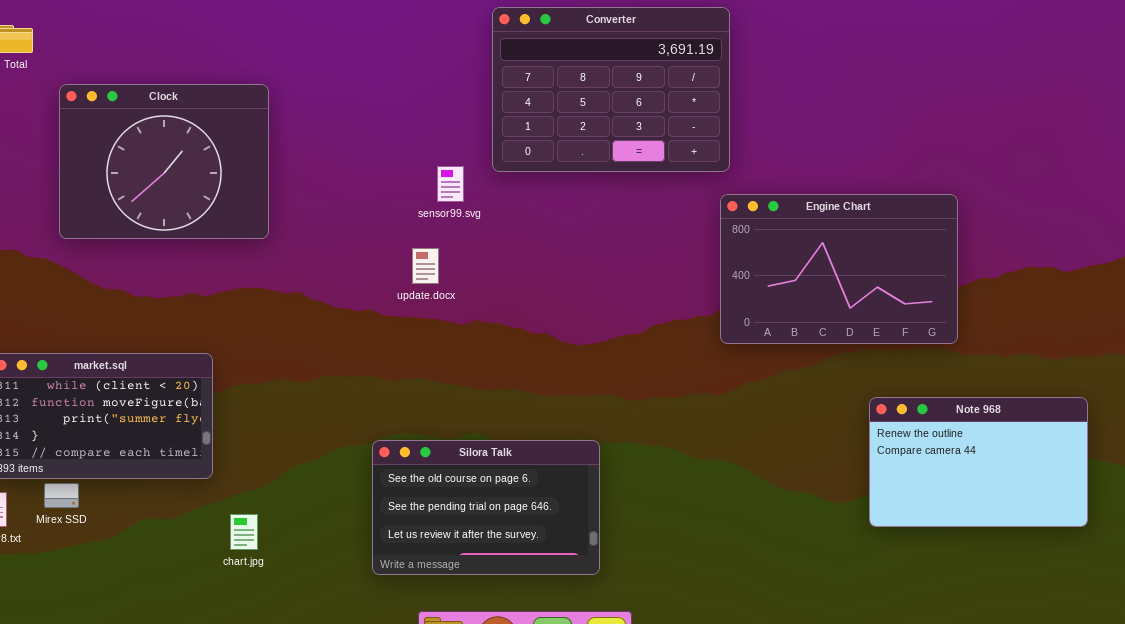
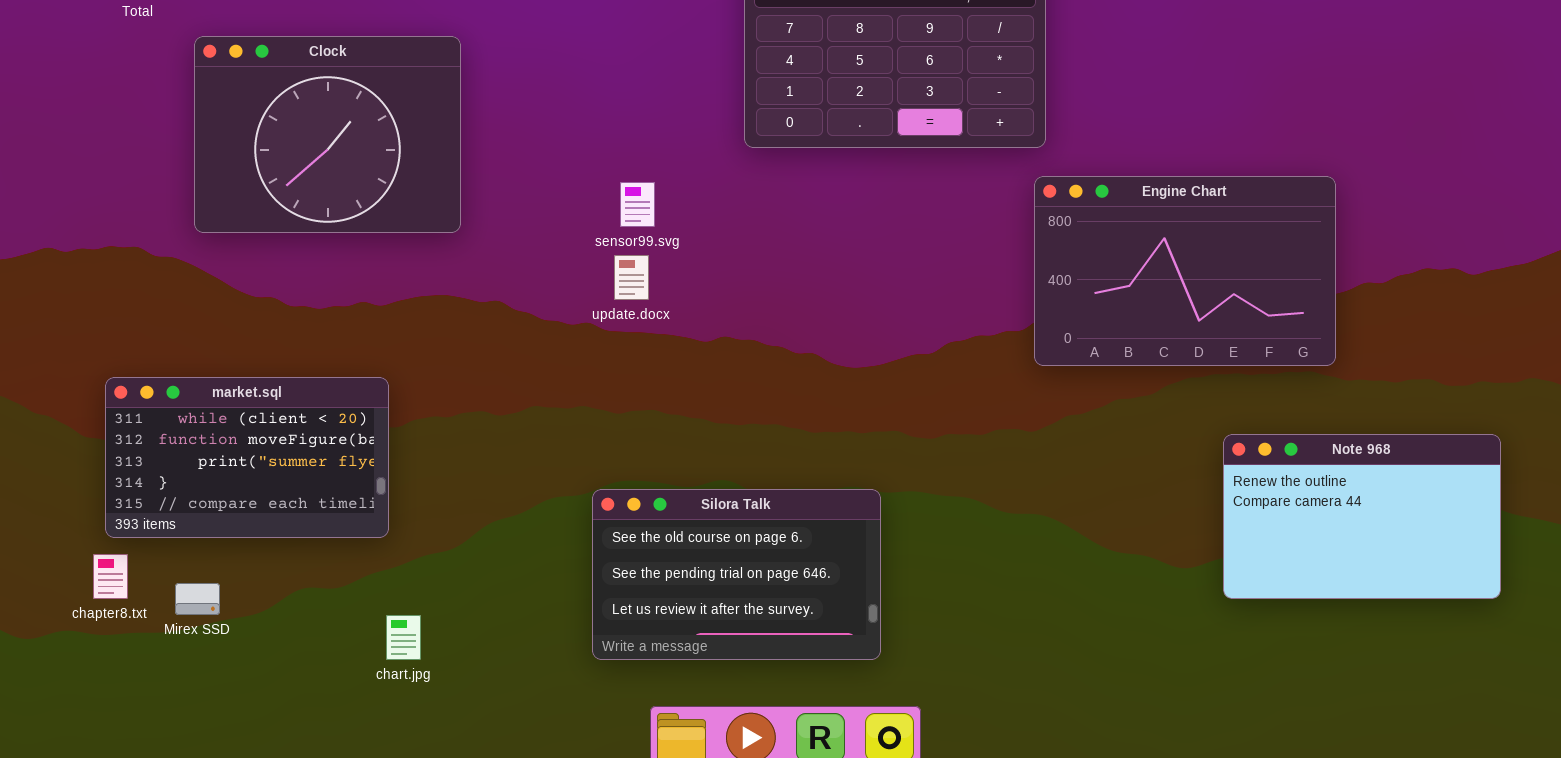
sensor99.svg: [437,166,464,202] -> [620,182,655,227], moved
update.docx: [412,248,439,284] -> [614,255,649,300], moved
Mirex SSD: [44,483,79,508] -> [175,583,220,615], moved
chart.jpg: [230,514,258,550] -> [386,615,421,660], moved

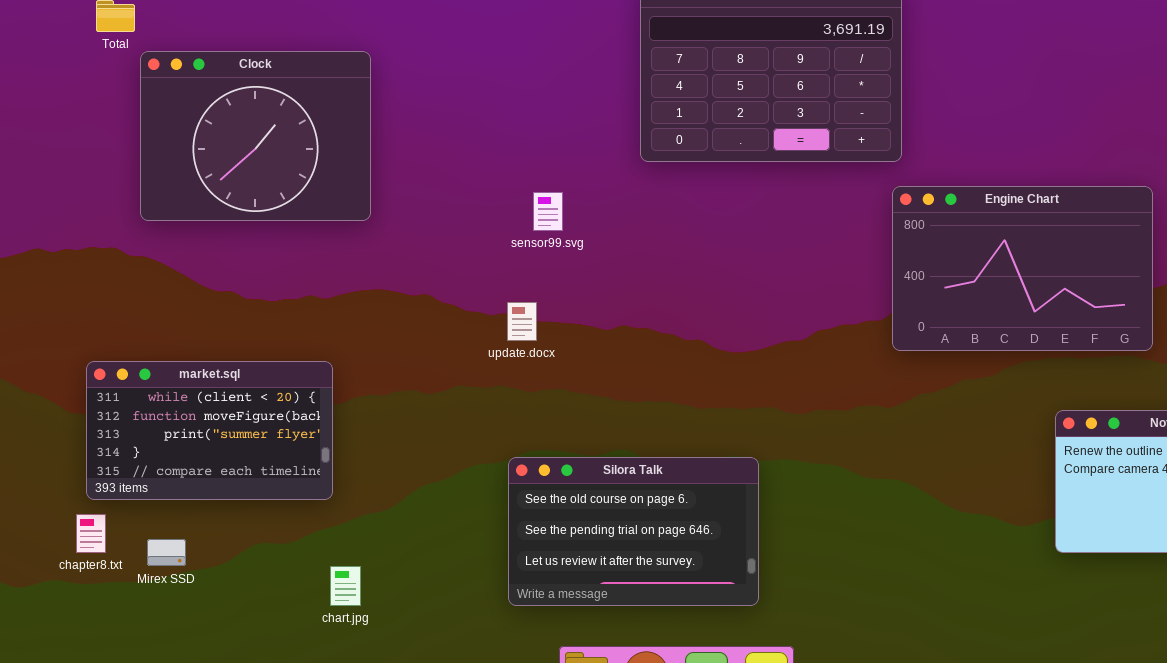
Clock: [194,36,461,233] -> [140,51,371,221], moved
update.docx: [614,255,649,300] -> [507,302,537,341], moved

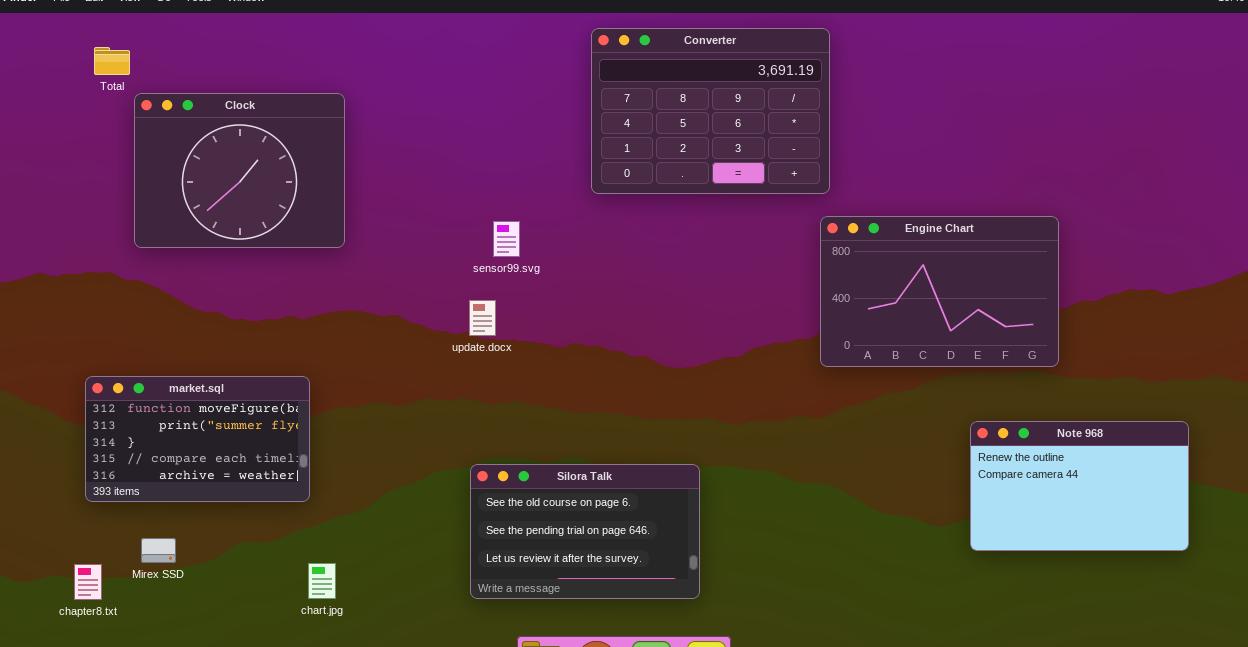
update.docx: [507,302,537,341] -> [469,300,496,336], moved
market.sql: [86,361,333,500] -> [85,376,310,502], scrolled down 1 row
chapter8.txt: [76,514,106,553] -> [74,564,102,600], moved

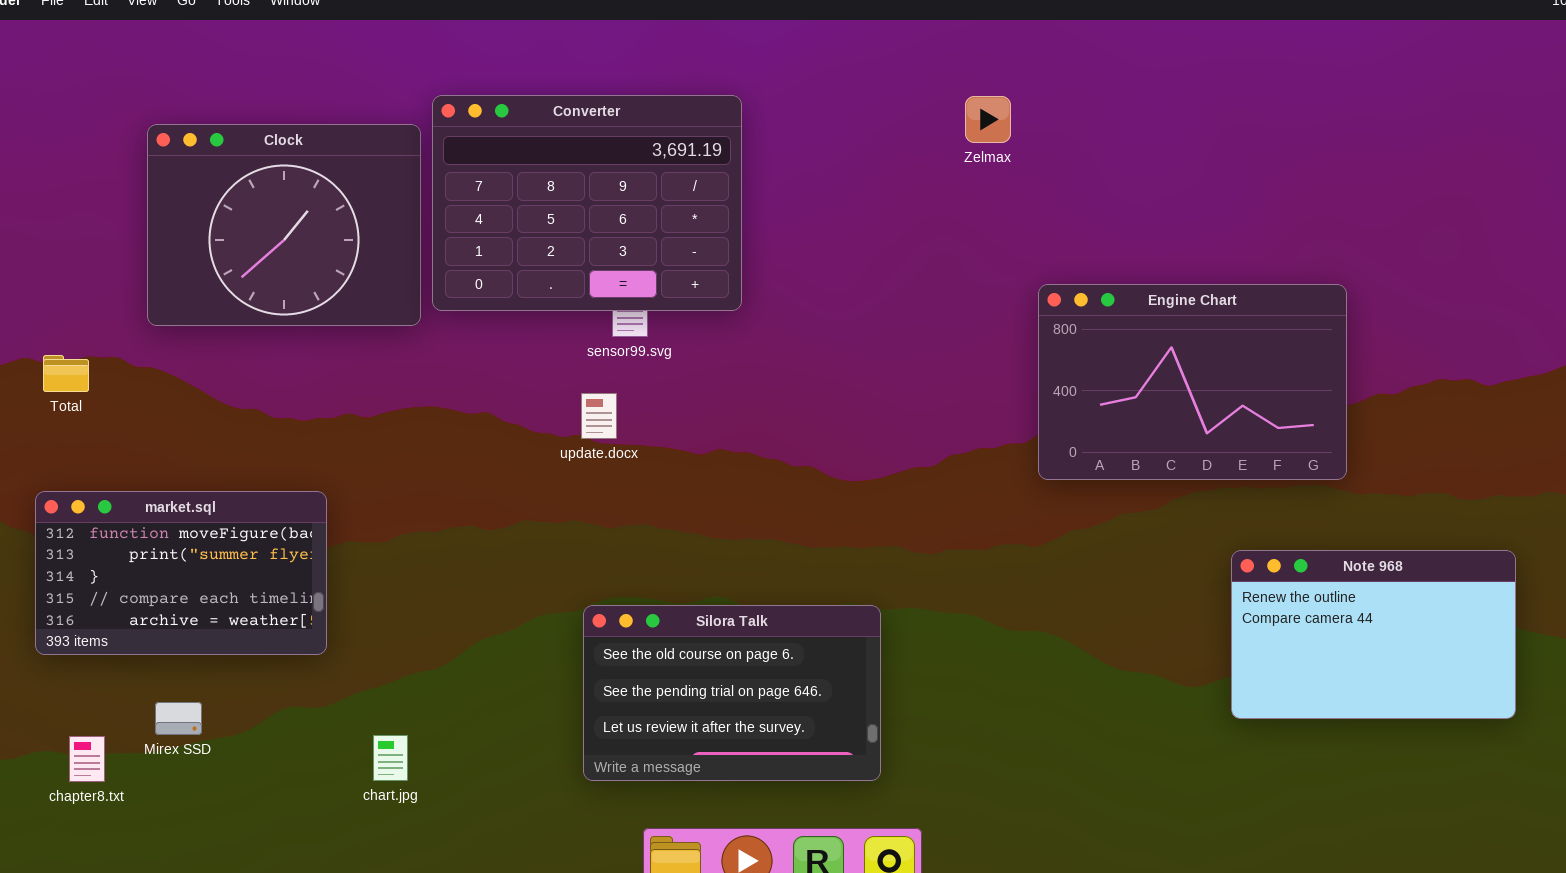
Converter: [591,28,830,194] -> [432,95,742,311], moved
Total: [94,47,130,75] -> [43,355,89,392], moved
market.sql: [85,376,310,502] -> [35,491,327,655], moved

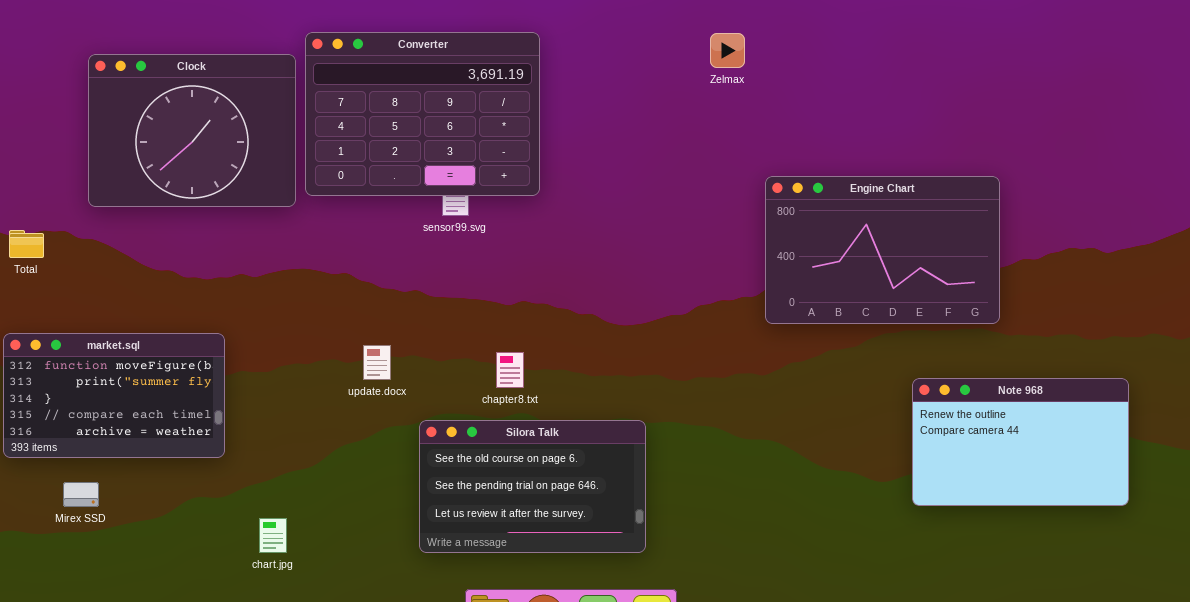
update.docx: [581,393,617,439] -> [363,345,391,380], moved
Mirex SSD: [155,702,202,735] -> [63,482,99,507], moved
chapter8.txt: [69,736,105,782] -> [496,352,524,388], moved

